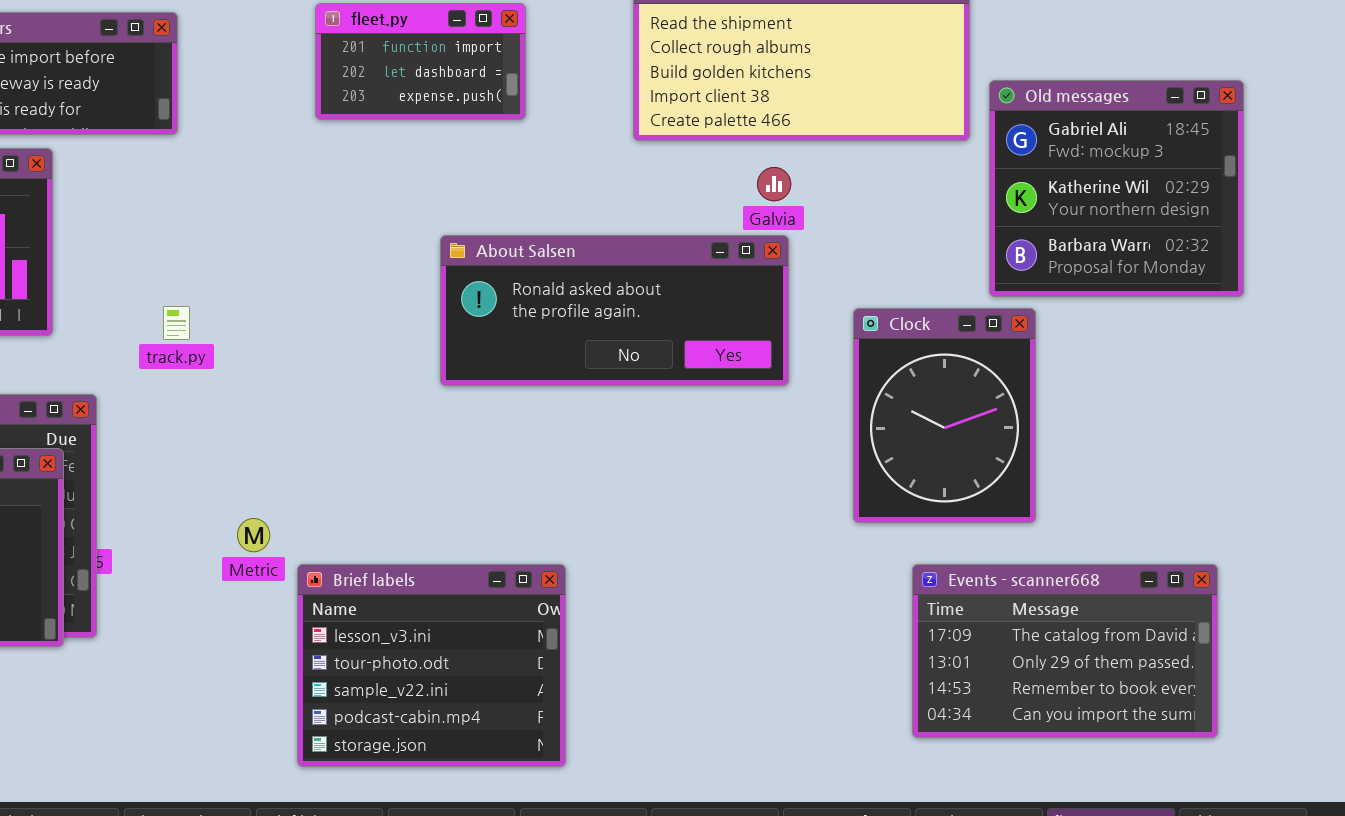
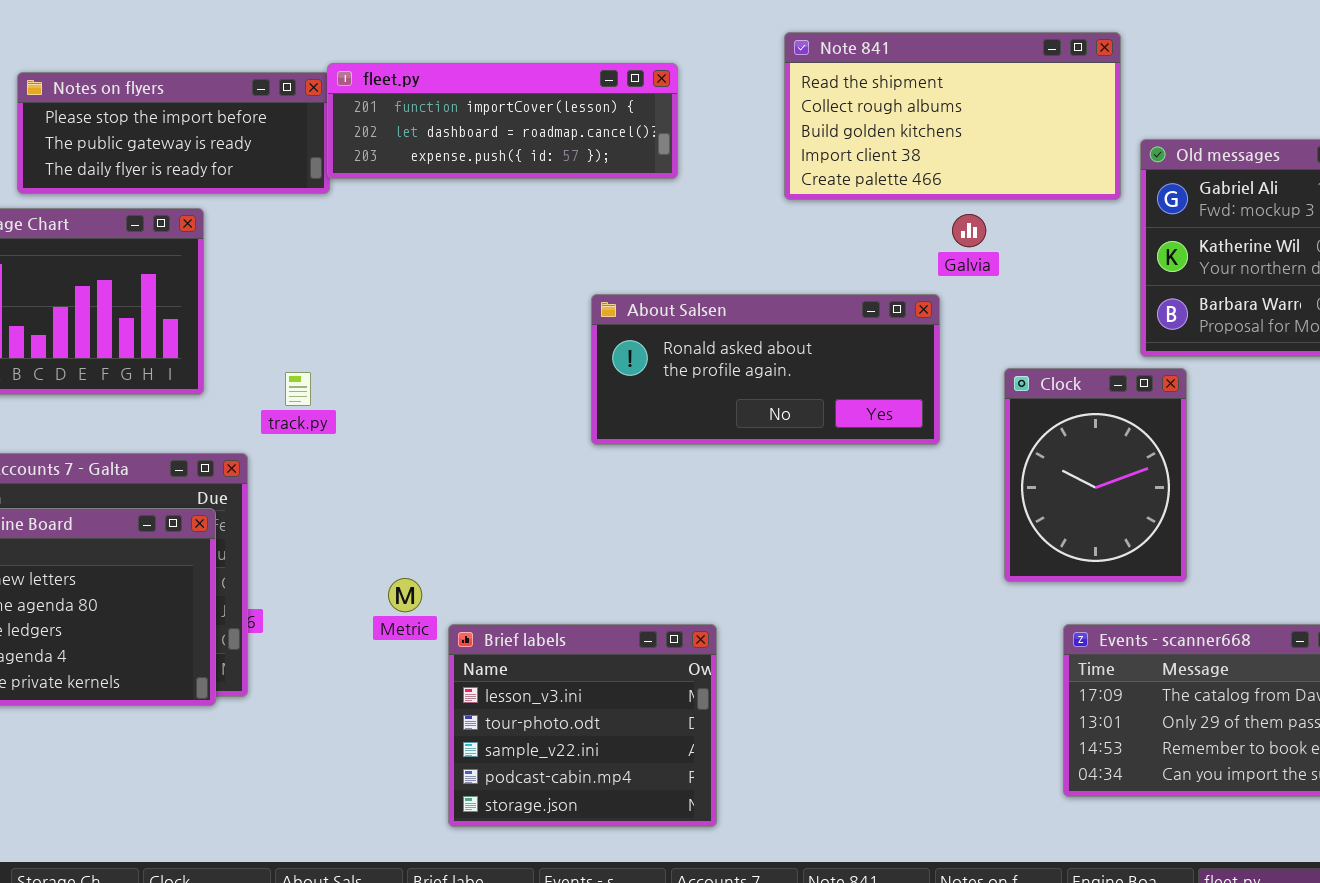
fleet.py: [315,3,526,120] -> [327,63,678,179], resized
Galvia: [757,167,791,201] -> [952,214,986,247], moved
track.py: [163,306,190,340] -> [285,372,311,406], moved

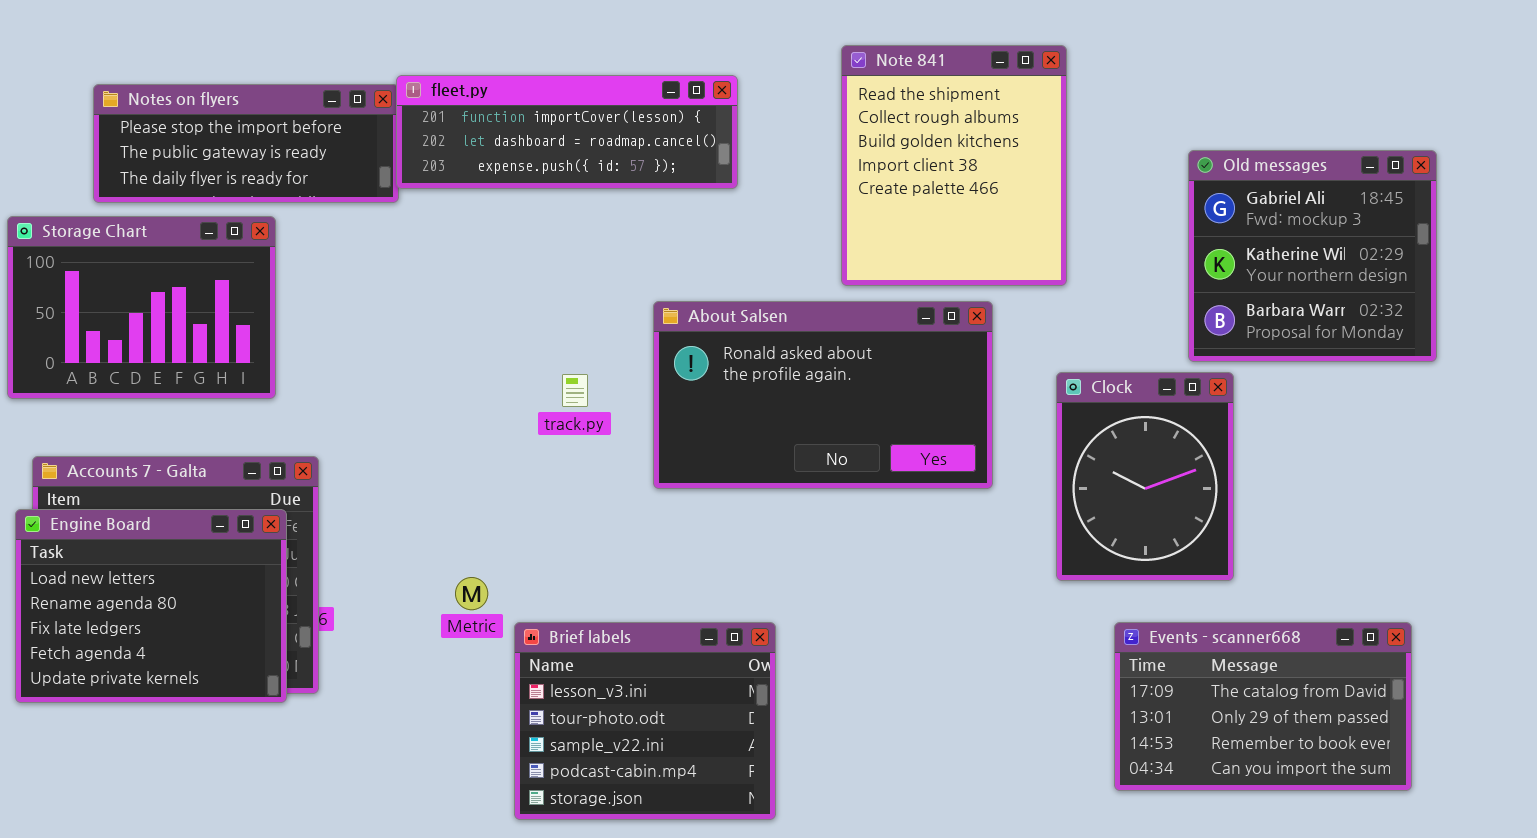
Note 841: [784,32,1121,200] -> [841,45,1067,286], resized
About Salsen: [591,294,940,445] -> [653,301,993,489], resized
track.py: [285,372,311,406] -> [562,374,588,407], moved

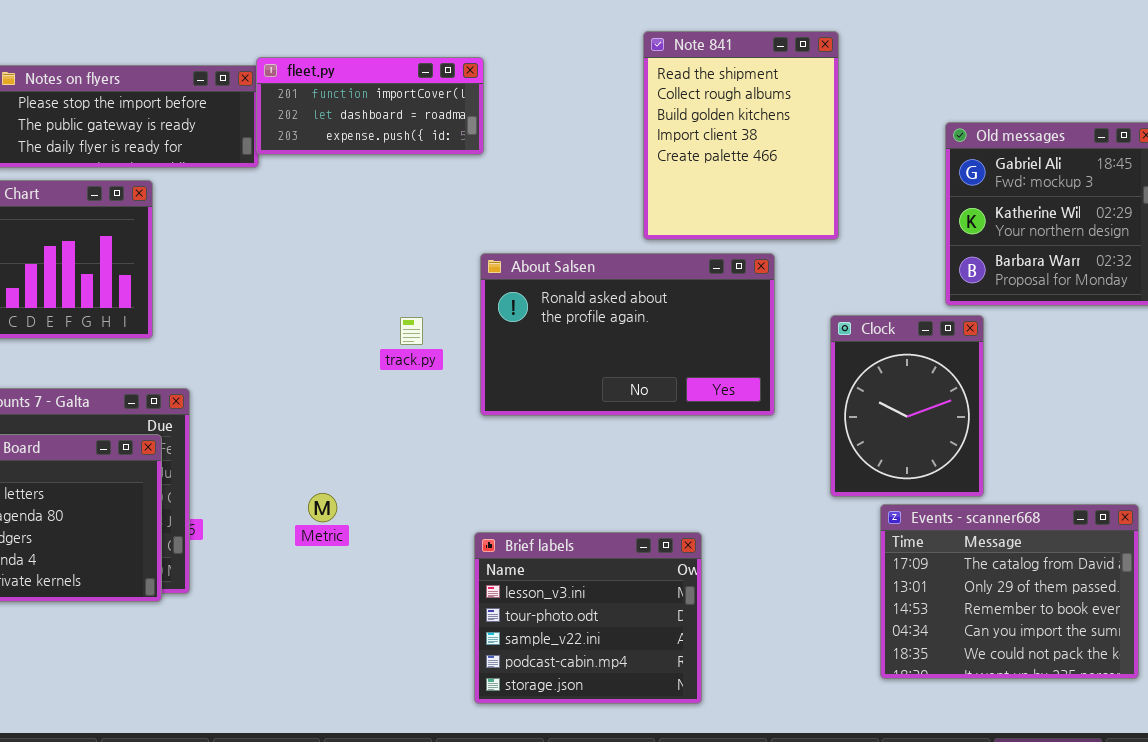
fleet.py: [396,75,738,189] -> [256,57,484,155], resized
Brief labels: [514,622,776,820] -> [474,532,702,704], moved
Events - scanner668: [1114,622,1412,791] -> [880,504,1139,679], resized

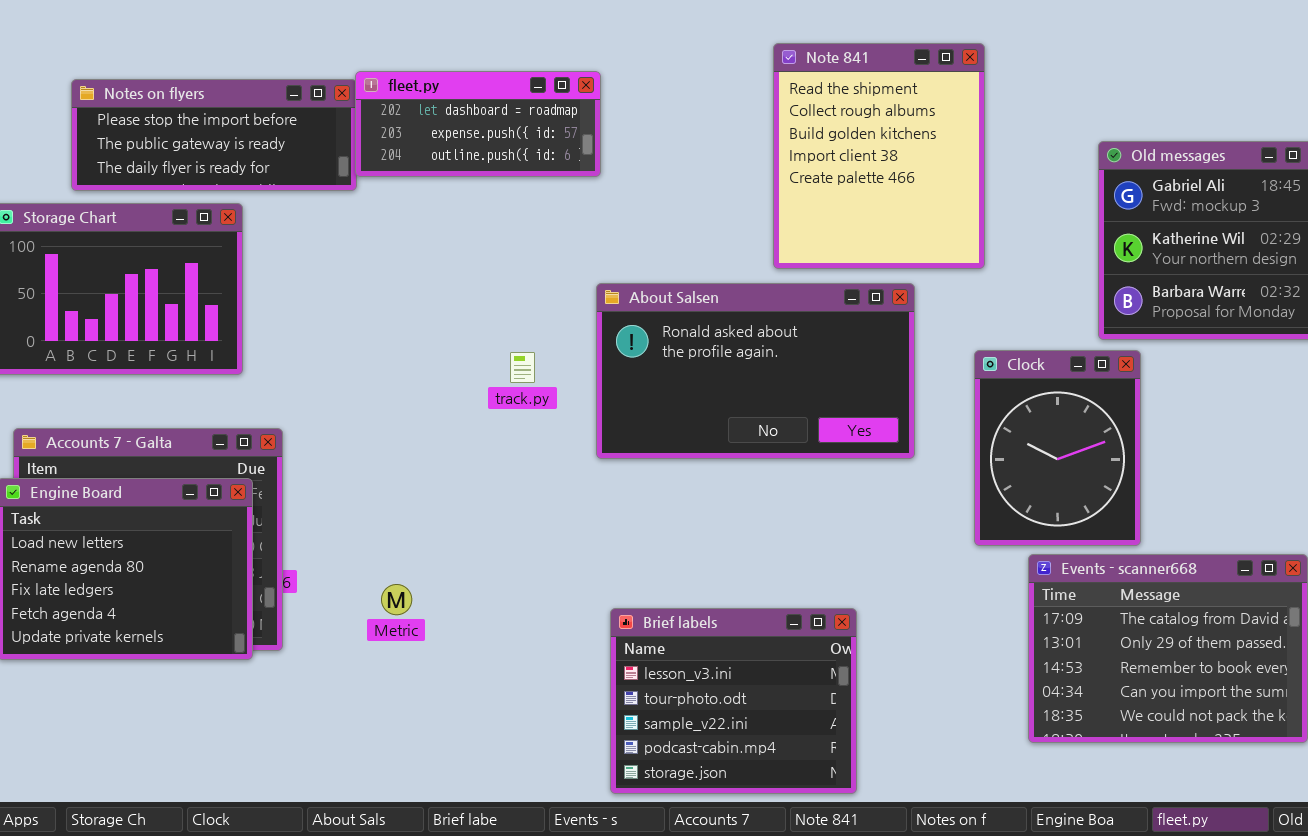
fleet.py: [256,57,484,155] -> [355,71,601,177], scrolled down 1 row
Metric: [308,493,337,522] -> [381,584,412,615], moved
Brief labels: [474,532,702,704] -> [610,608,857,794], moved

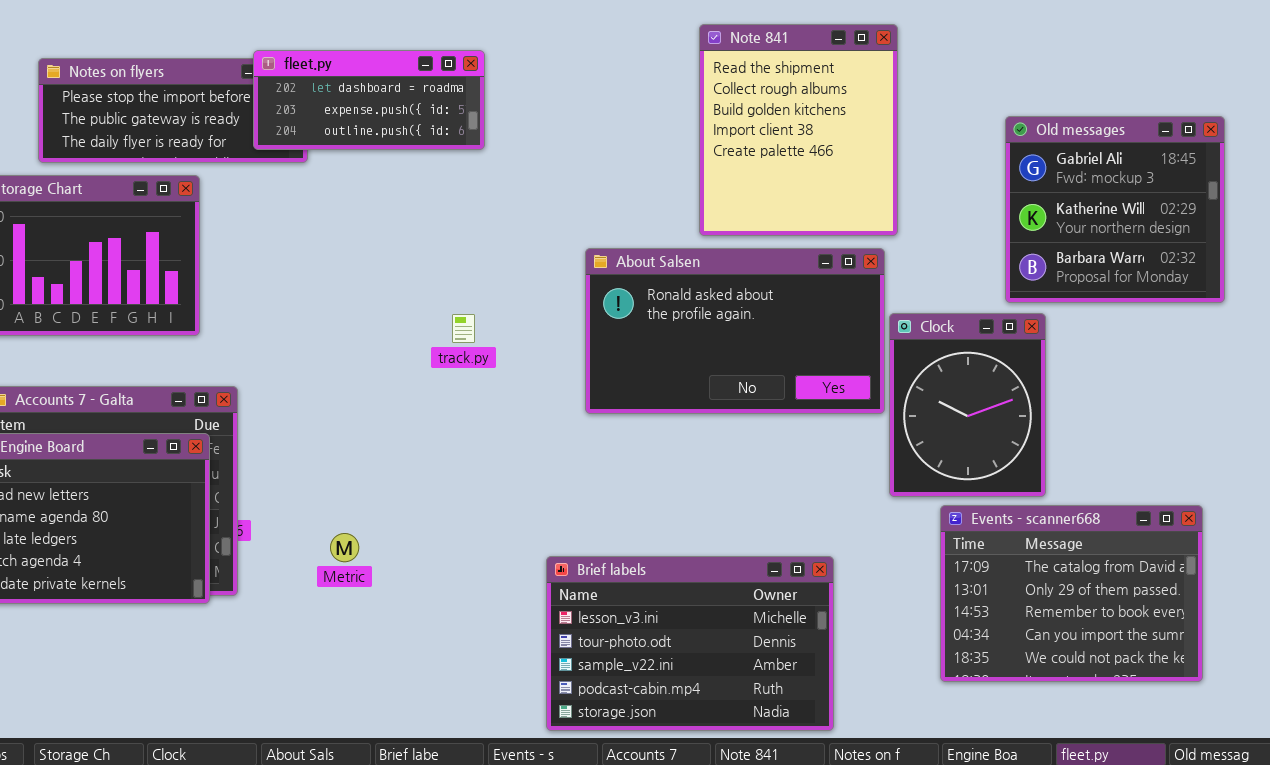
fleet.py: [355,71,601,177] -> [253,50,485,150], moved
About Salsen: [596,283,915,459] -> [585,248,885,414], moved
Brief labels: [610,608,857,794] -> [546,556,834,731], resized

